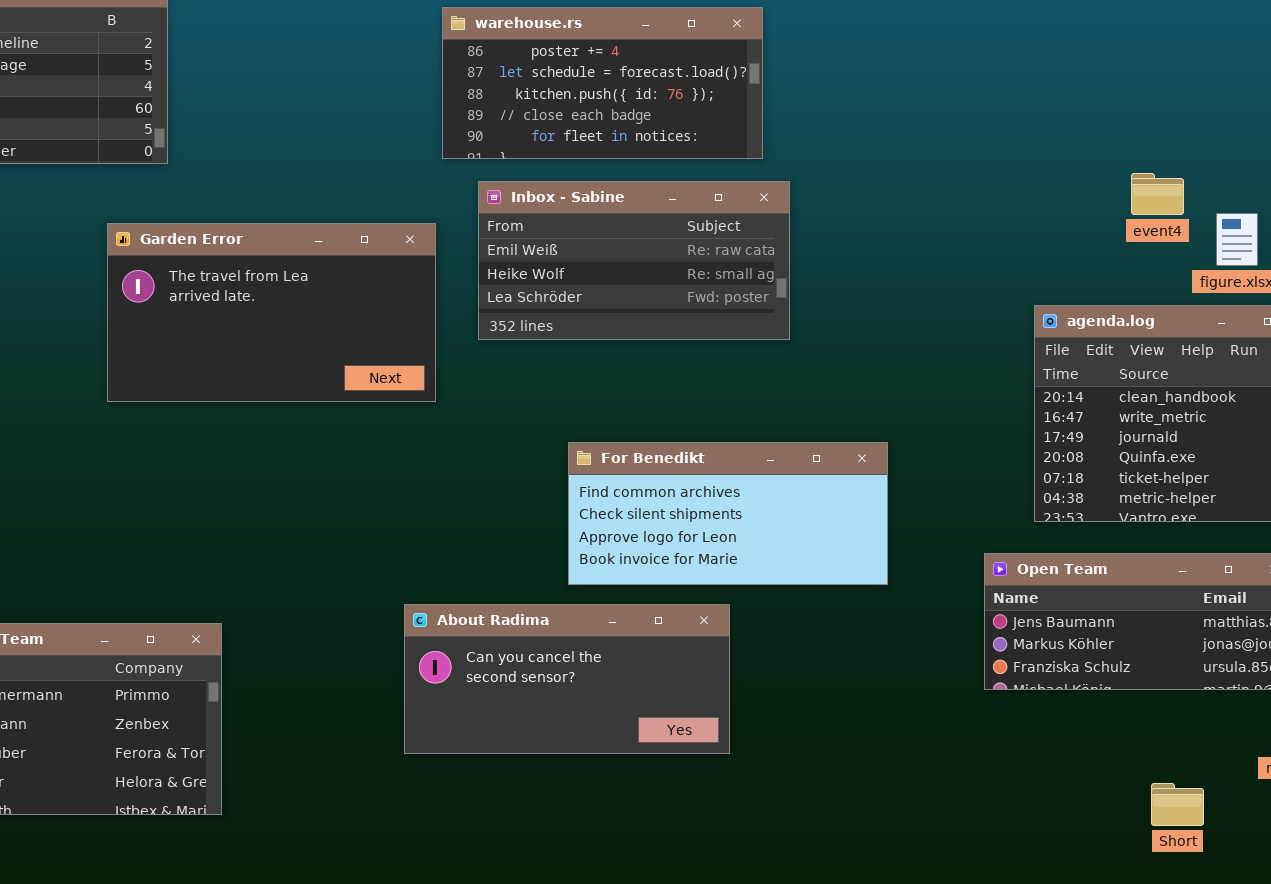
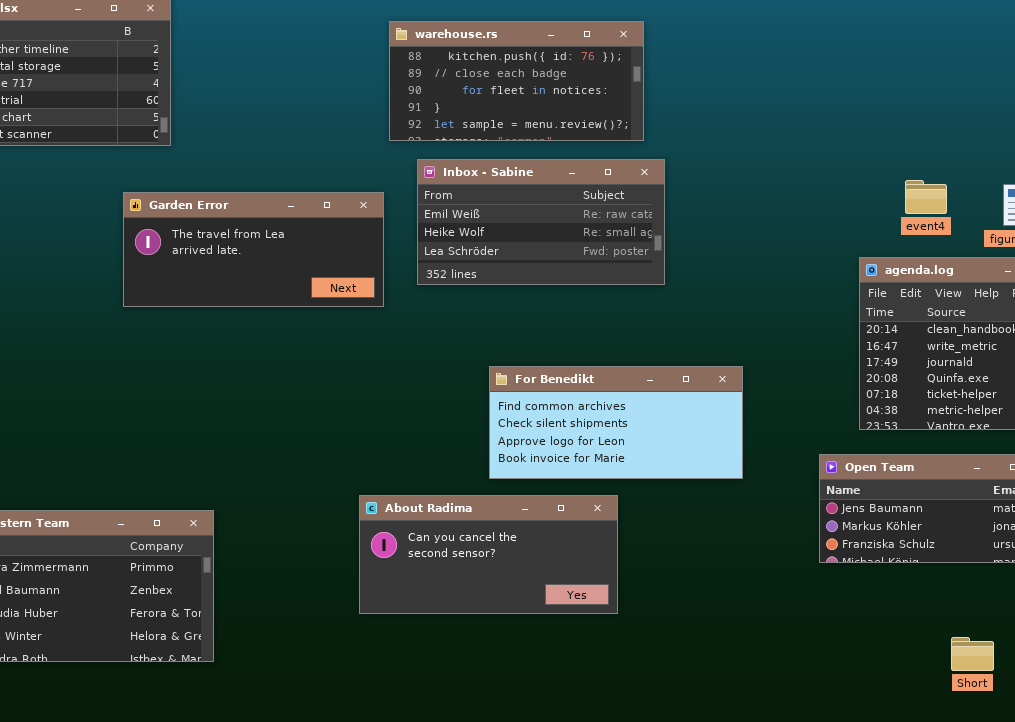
warehouse.rs: [442,7,763,159] -> [389,21,644,141], scrolled down 2 rows
event4: [1131,173,1184,215] -> [905,180,947,214], moved
Garden Error: [107,223,436,402] -> [123,192,384,307], resized

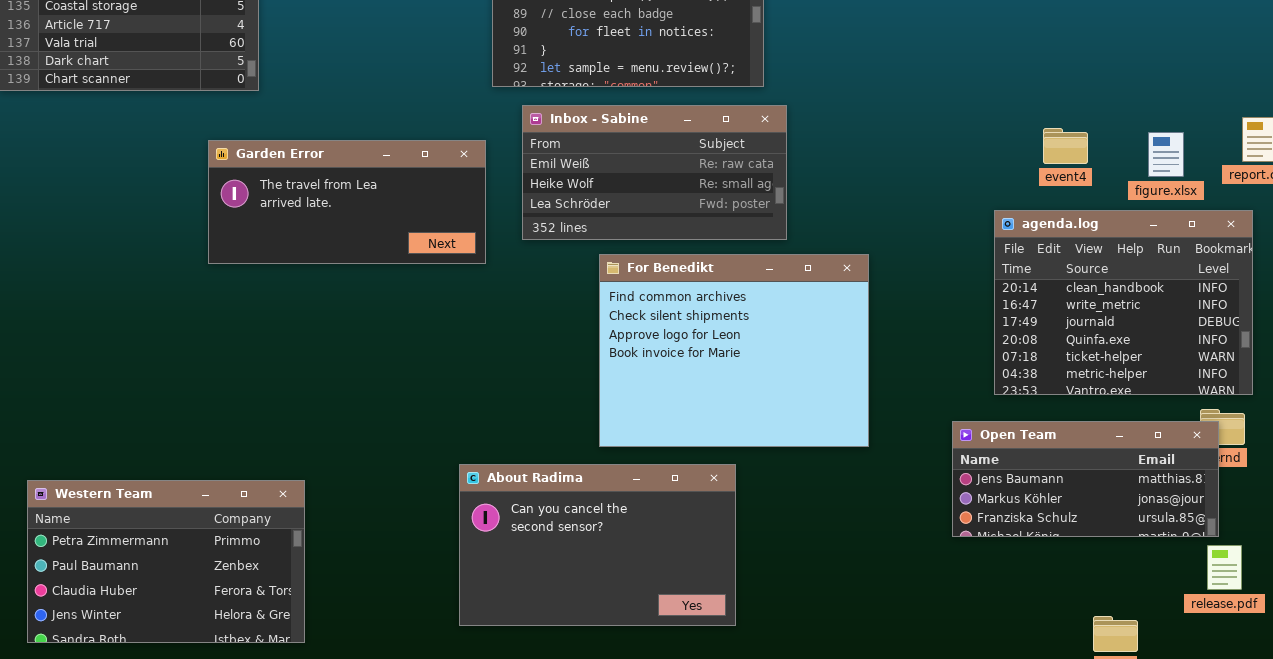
For Benedikt: [489,366,743,479] -> [599,254,869,447], resized
About Radima: [359,495,618,614] -> [459,464,736,626], resized

